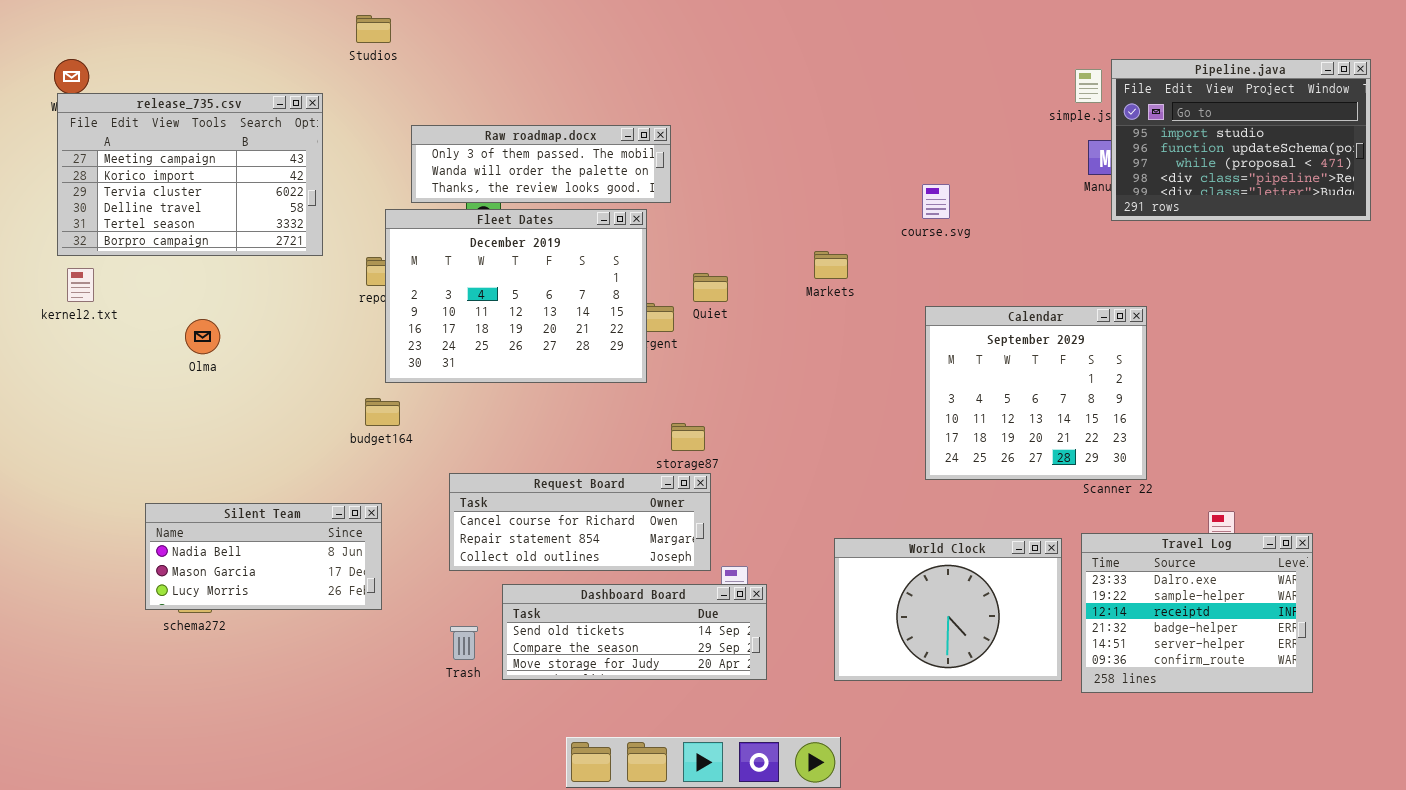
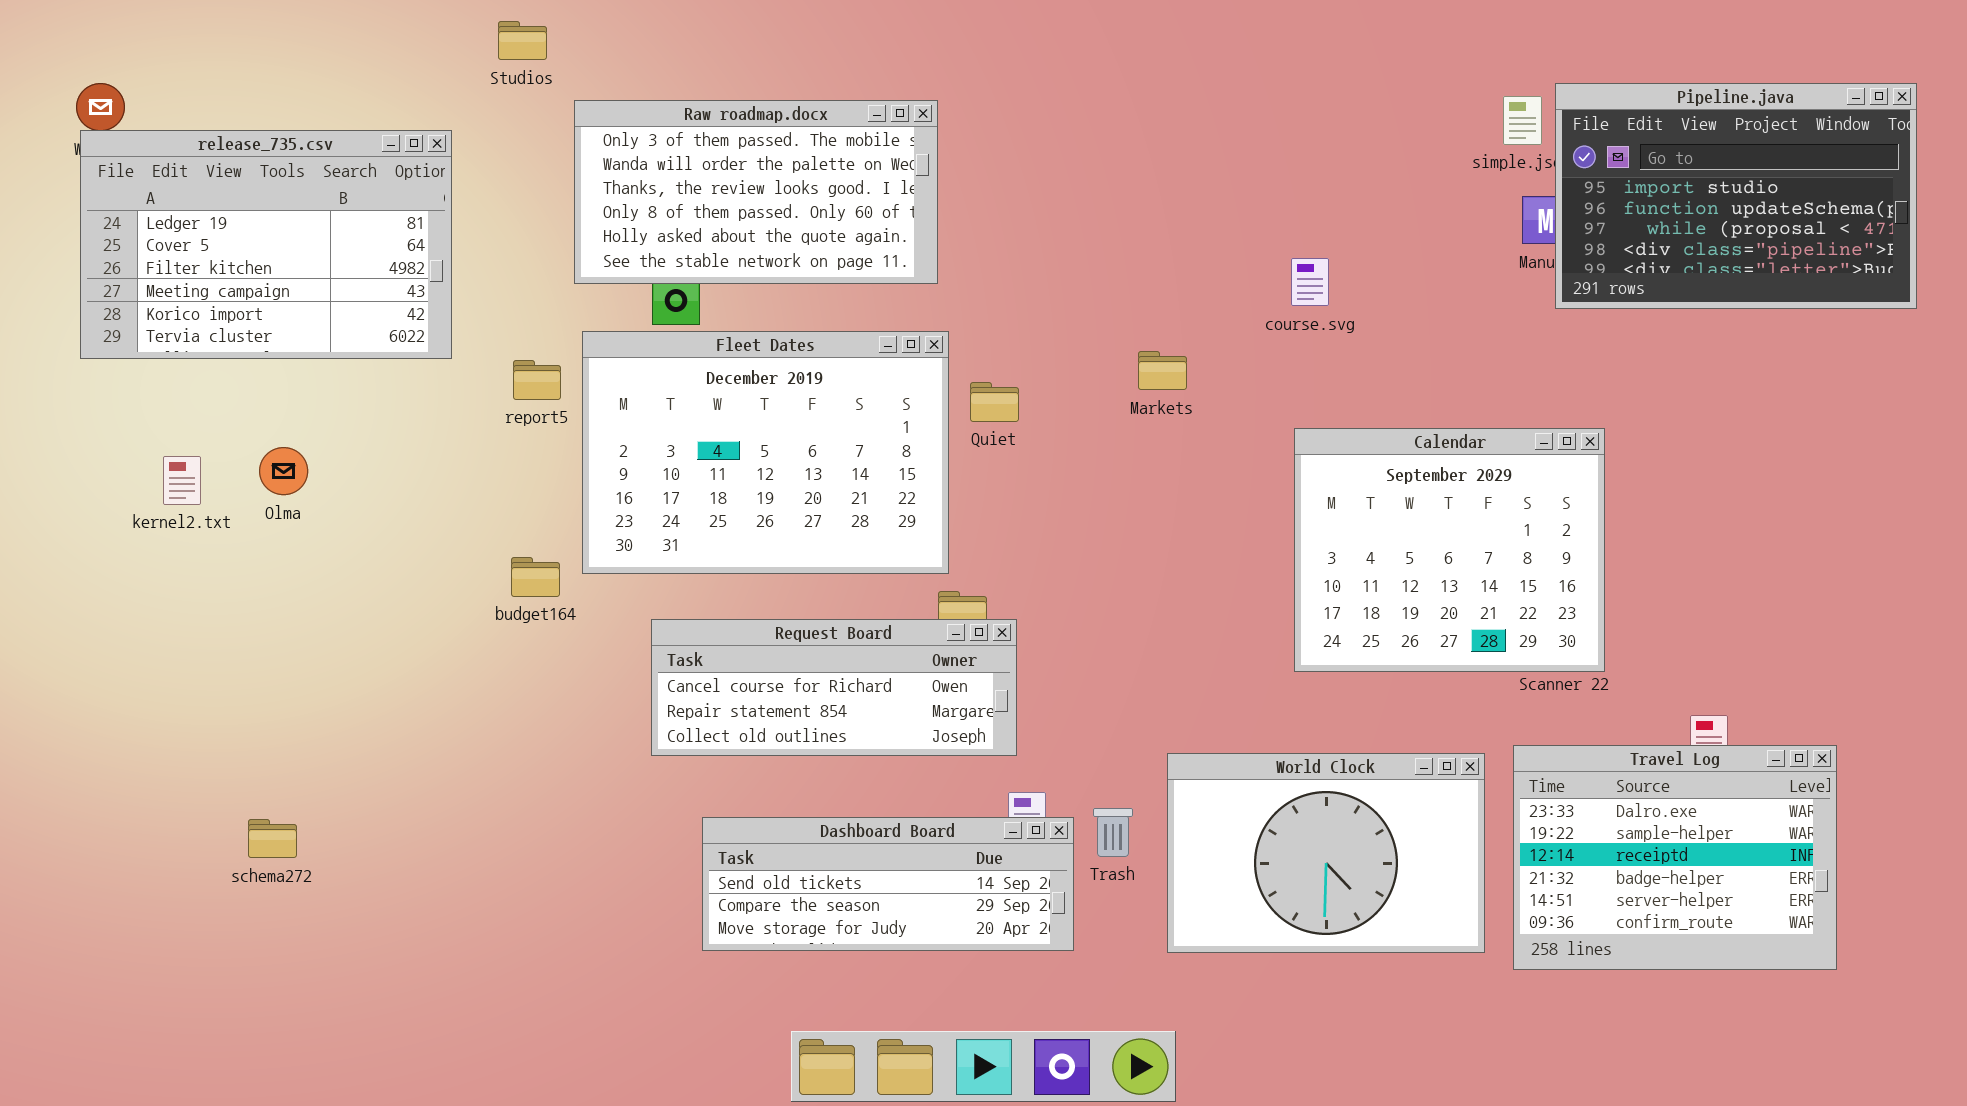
release_735.csv: [57,93,323,256] -> [80,130,452,359], scrolled up 3 rows
Raw roadmap.docx: [411,125,671,203] -> [574,100,938,284], resized
Fleet Dates: [385,209,647,383] -> [582,331,949,574], moved
kernel2.txt: [67,268,94,302] -> [163,456,201,505], moved
Request Board: [449,473,711,571] -> [651,619,1017,756], moved
Silent Team: [145,503,382,610] -> none, closed
Trash: [450,626,478,660] -> [1093,808,1133,857], moved

